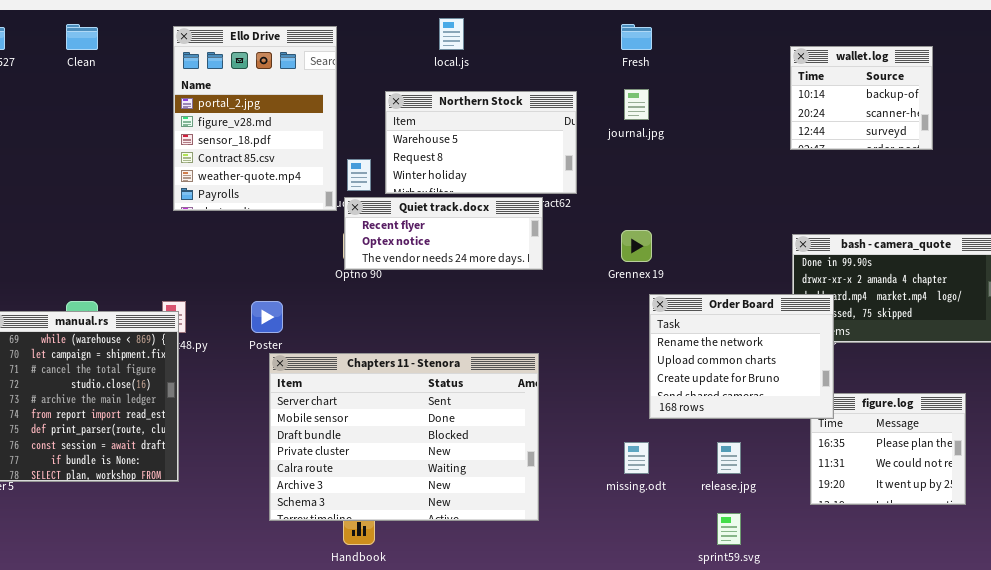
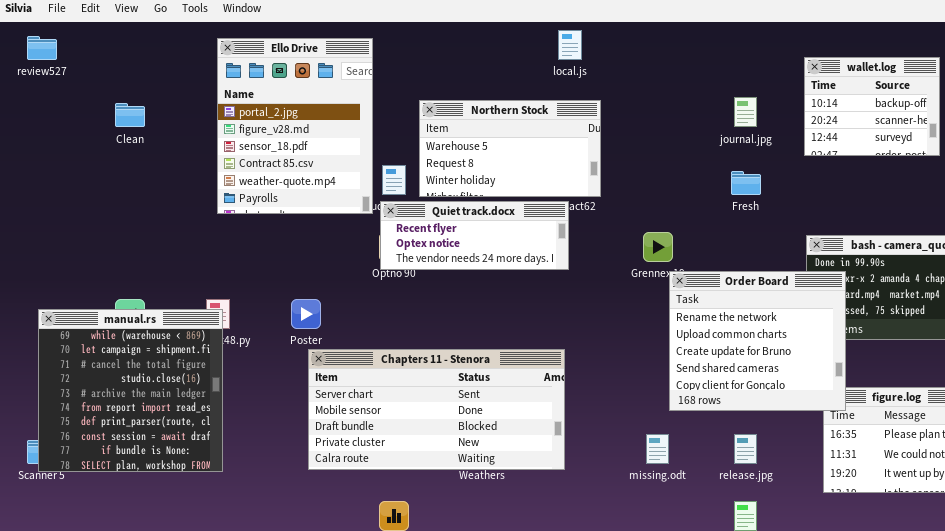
local.js: [439,18,464,50] -> [558,30,582,60], moved
Clean: [66,24,98,50] -> [115,103,145,127], moved
Fresh: [621,24,652,50] -> [731,171,761,195], moved
journal.jpg: [624,89,649,120] -> [734,97,757,127], moved
Order Board: [649,294,834,419] -> [669,271,846,411], resized
Chapters 11 - Stenora: [269,353,539,521] -> [308,349,565,470], resized

